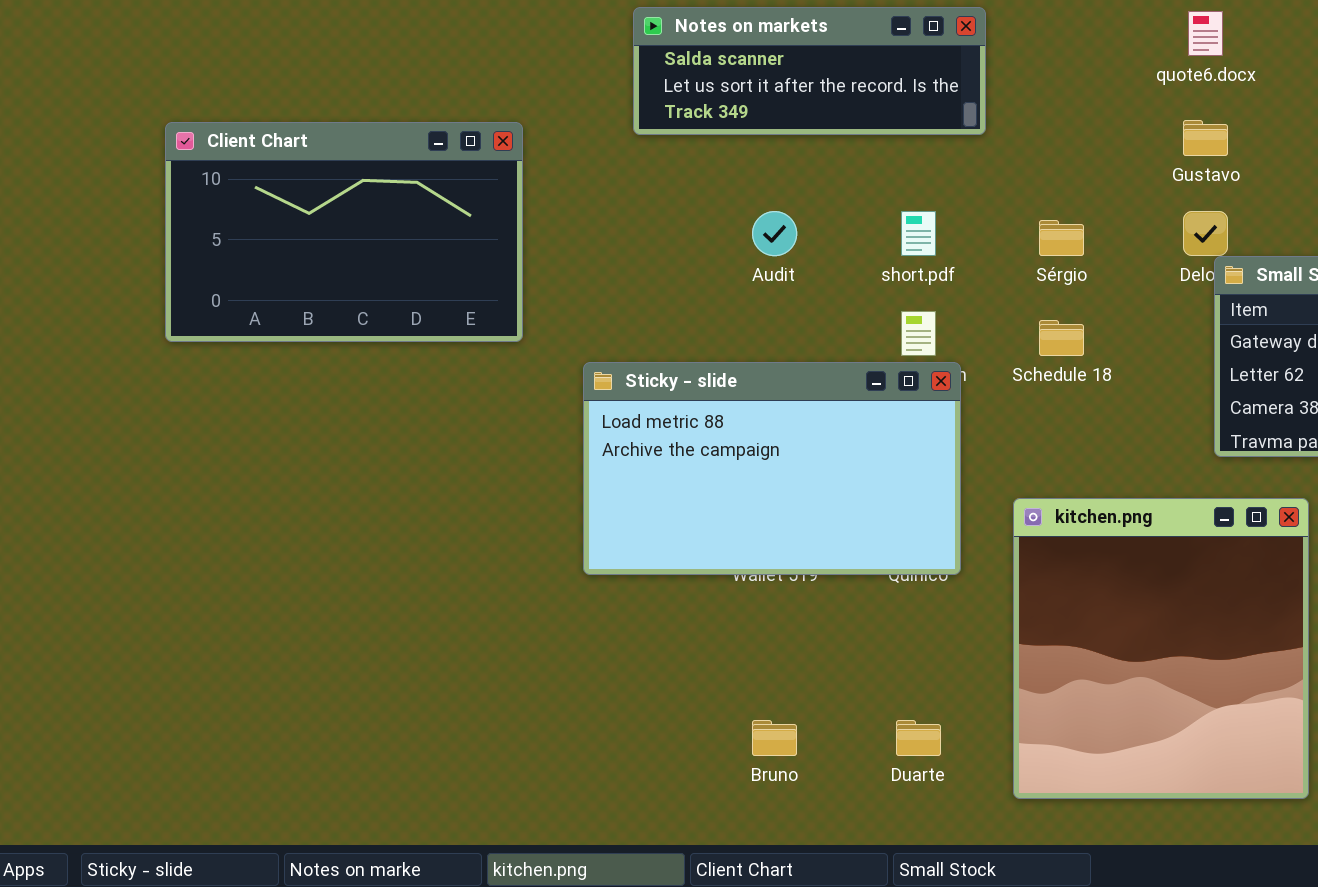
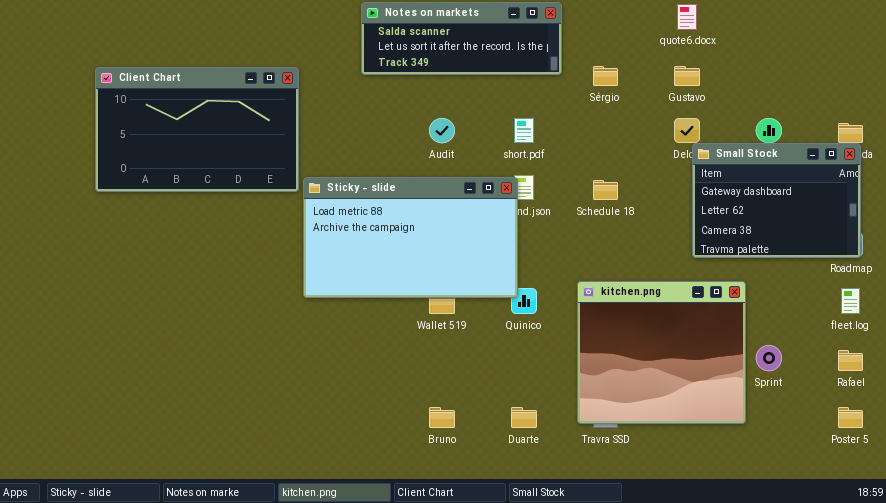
Sérgio: [1039,220,1084,256] -> [593,66,618,86], moved
Sticky - slide: [583,362,961,575] -> [303,177,518,298], moved
kitchen.png: [1013,498,1309,799] -> [577,281,746,424], resized

